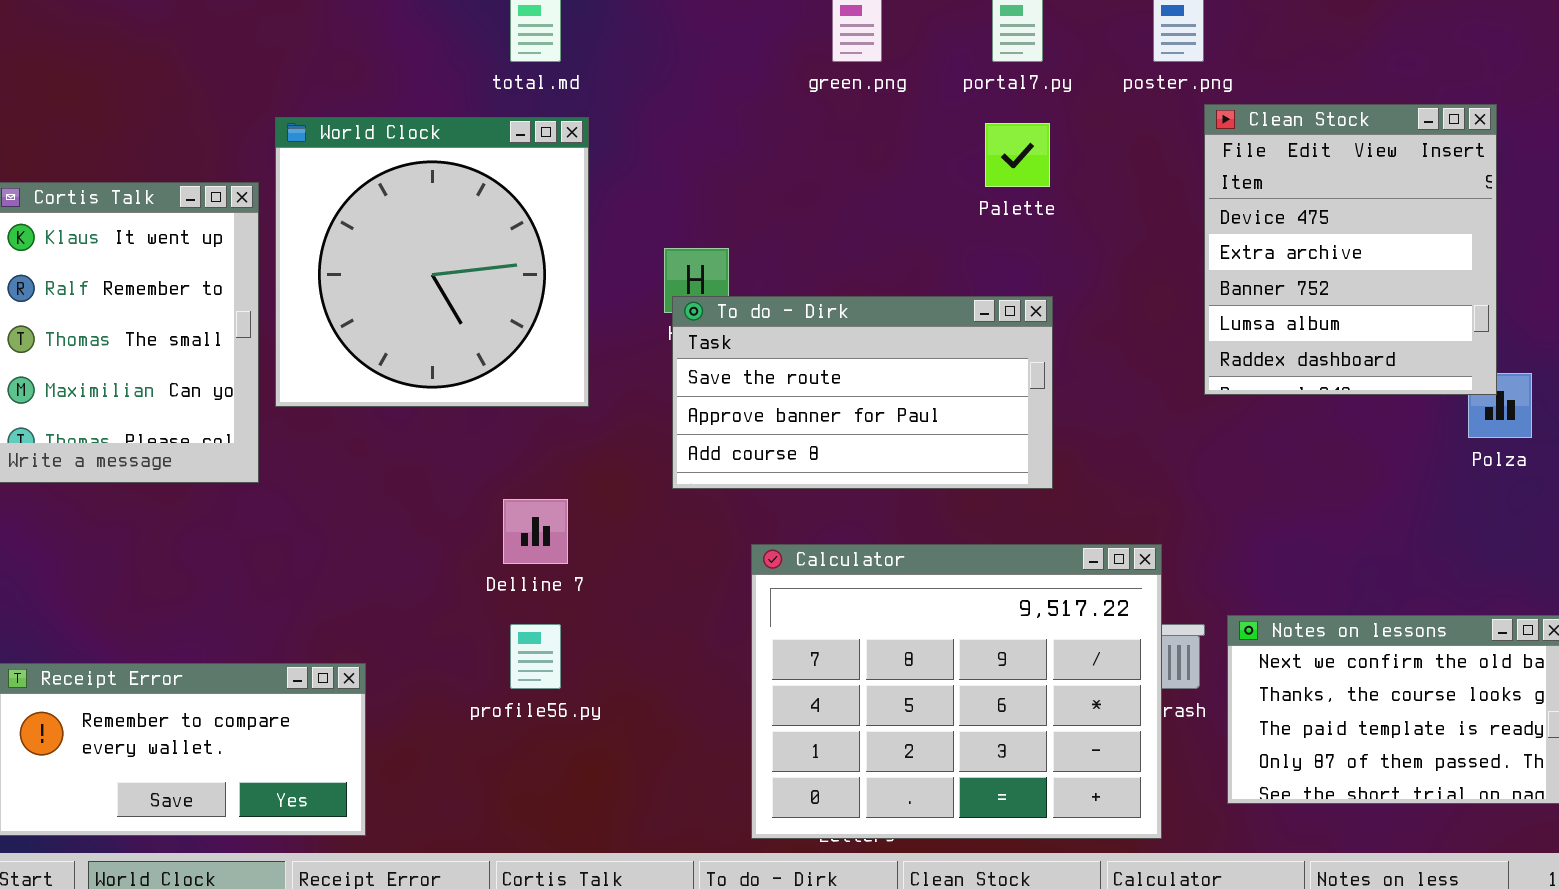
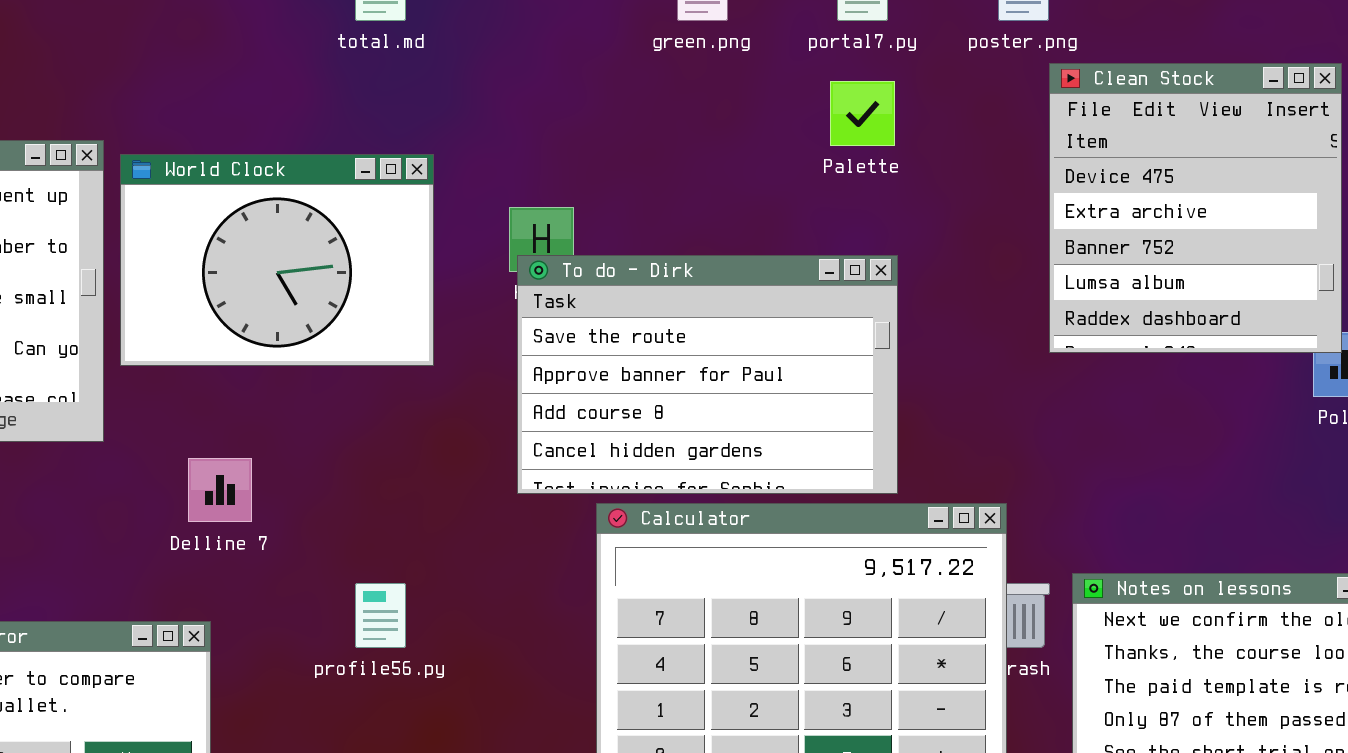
World Clock: [275,117,589,407] -> [120,154,434,366], resized
To do - Dirk: [672,296,1053,489] -> [517,255,898,494], resized
Delline 7: [503,499,568,564] -> [188,458,252,522], moved

